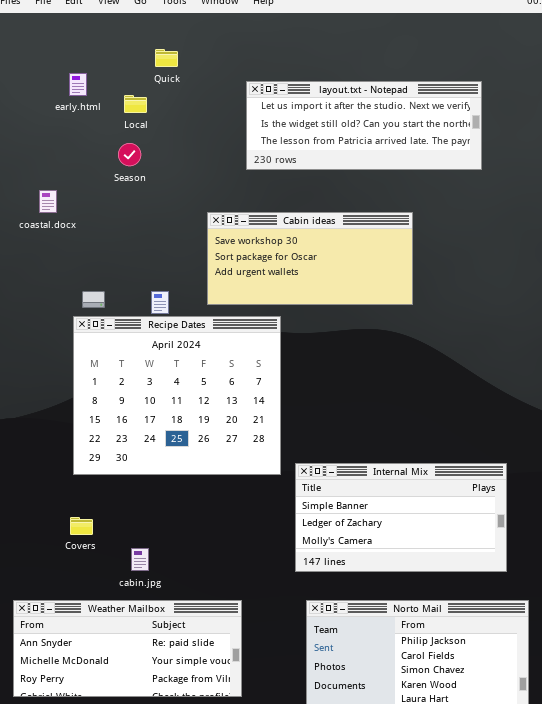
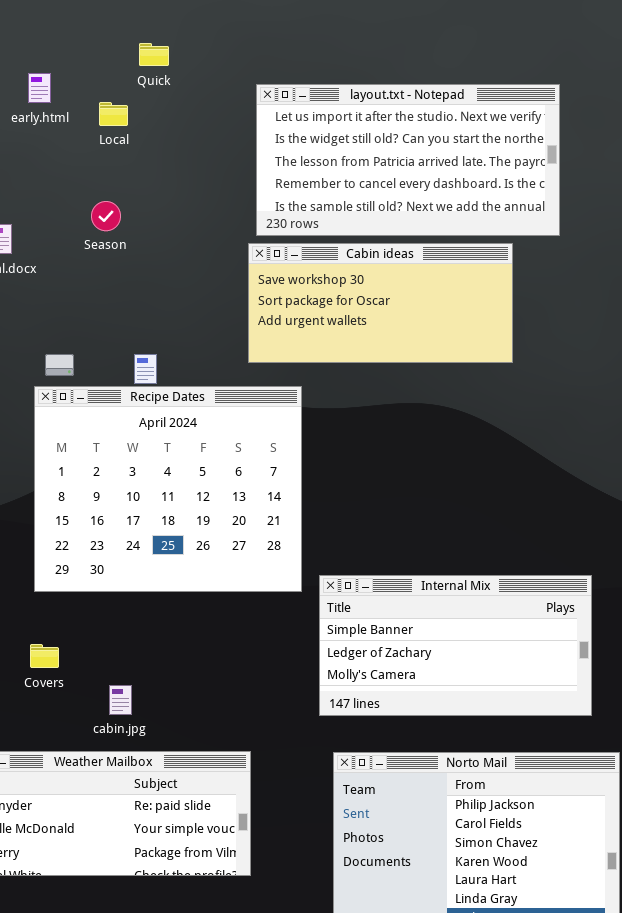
layout.txt - Notepad: [246,81,482,170] -> [256,84,560,236], resized
Season: [118,143,141,166] -> [91,201,121,231], moved
Cabin ideas: [207,212,413,305] -> [248,243,513,363], moved

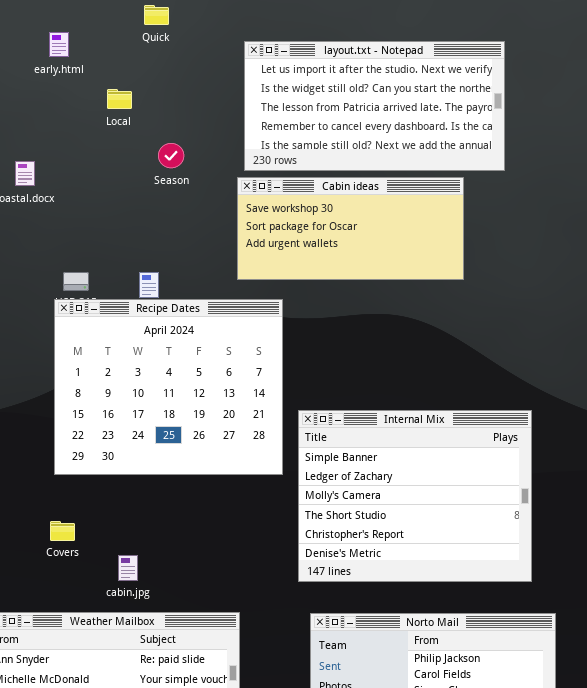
Local: [99,102,128,126] -> [107,89,132,109], moved
Season: [91,201,121,231] -> [158,143,184,168], moved
Internal Mix: [319,575,592,716] -> [298,410,532,582], resized

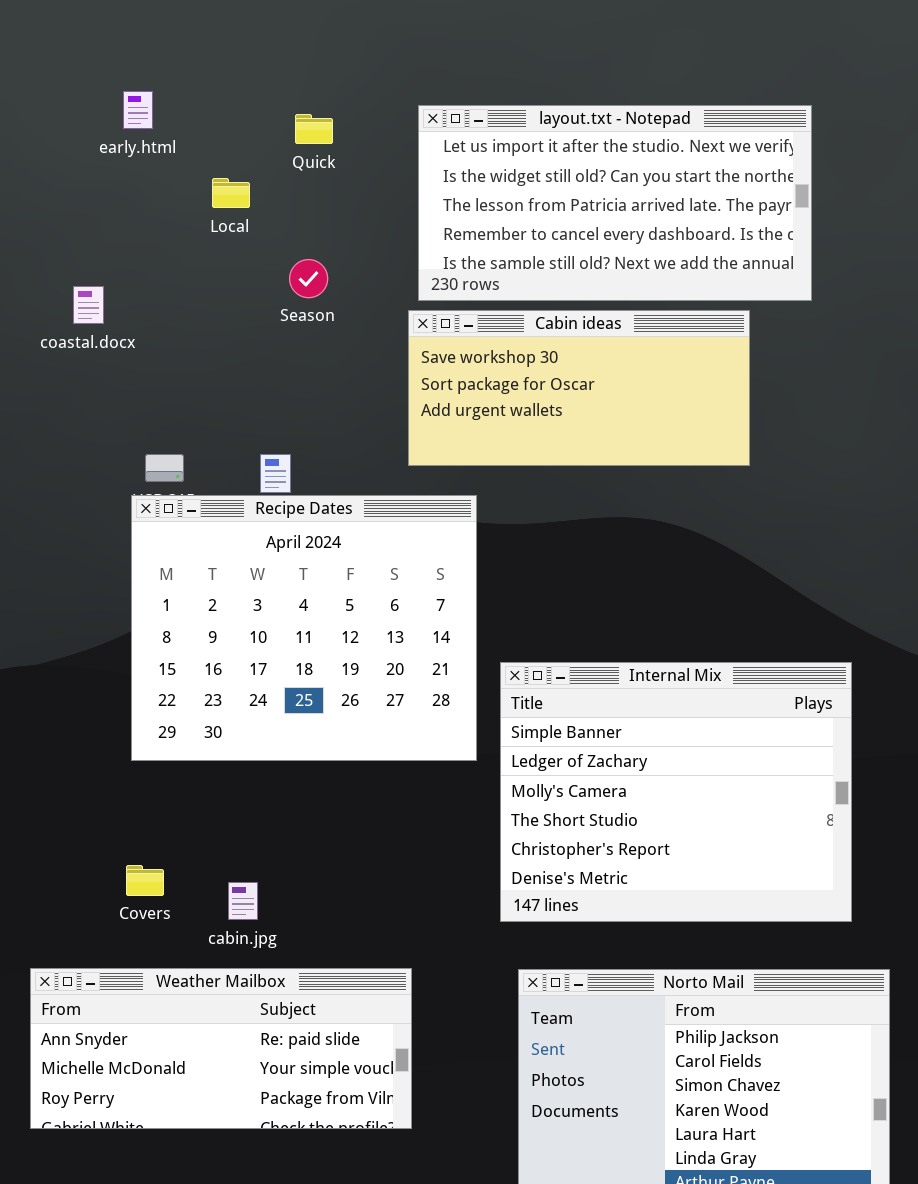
Quick: [144,5,169,25] -> [295,114,333,144], moved
Covers: [50,521,75,541] -> [126,865,164,896], moved

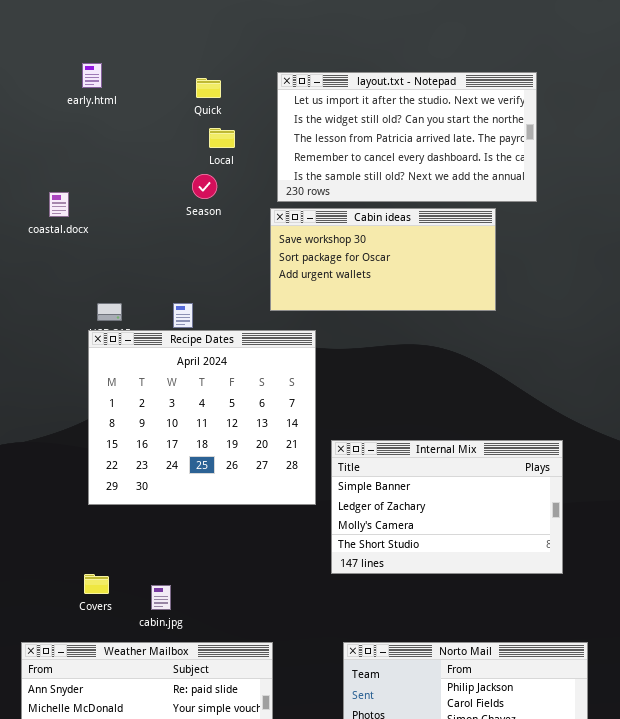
Local: [212,178,250,208] -> [209,128,235,148], moved
Internal Mix: [500,662,852,922] -> [331,440,563,574], resized

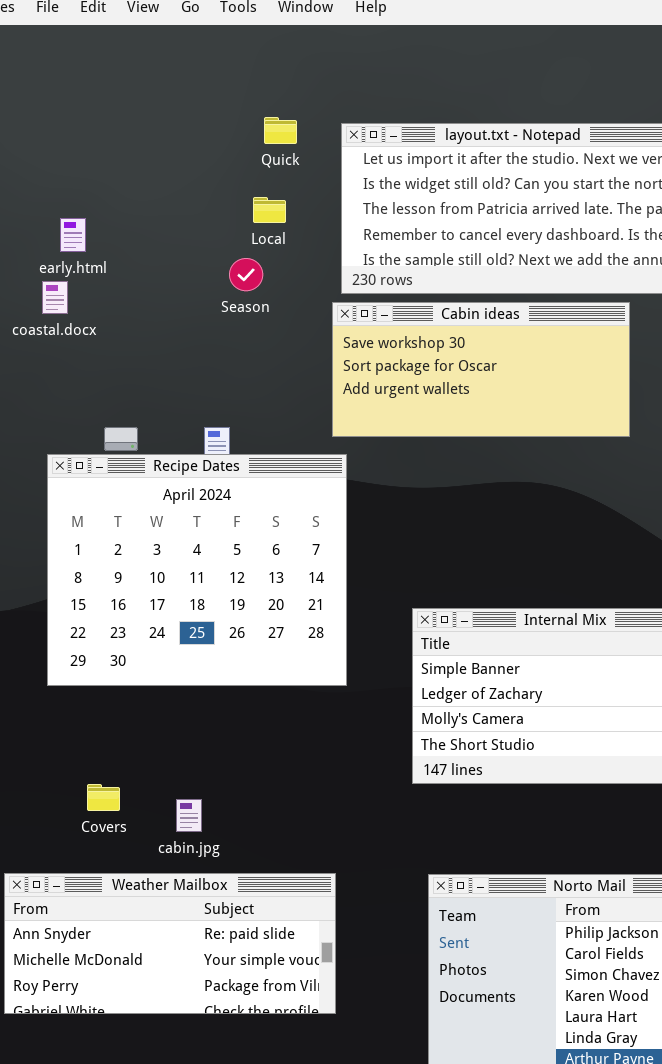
early.html: [82,63,102,88] -> [60,218,86,252], moved
Quick: [196,78,221,98] -> [264,117,297,144], moved
Recipe Dates: [88,330,316,505] -> [47,454,347,686], moved

